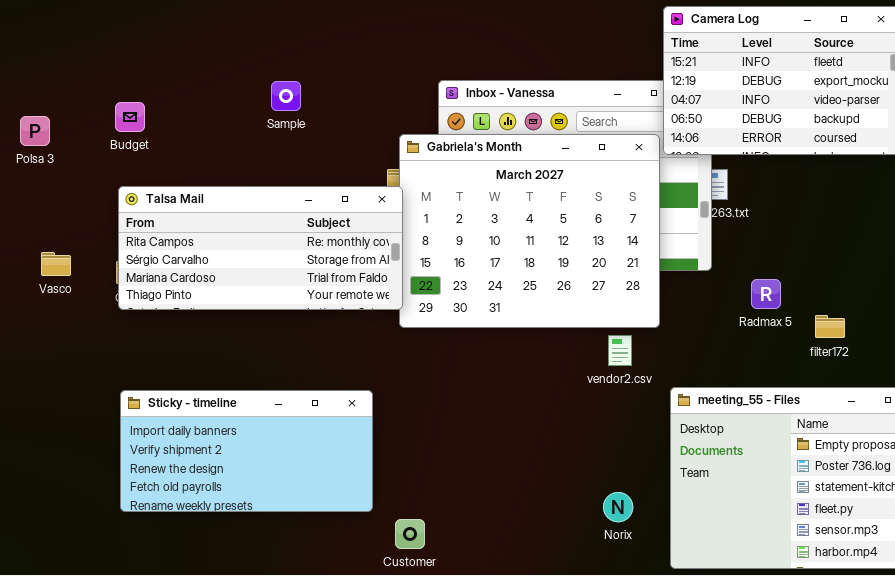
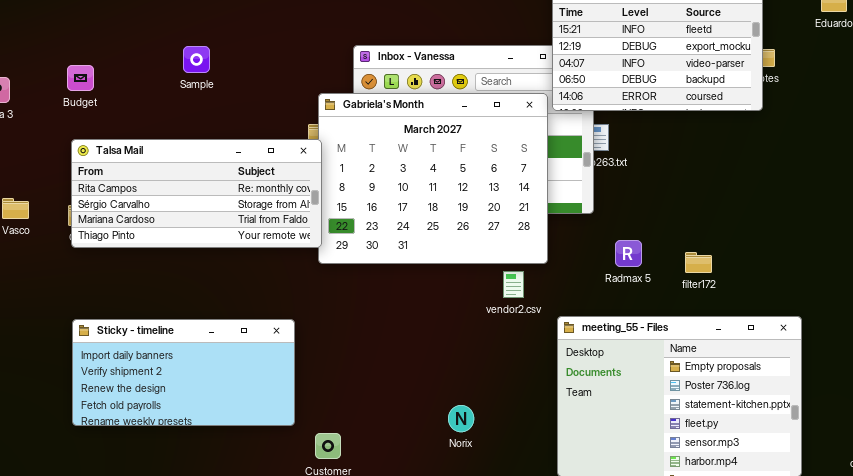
Sample: [271,81,301,111] -> [183,46,210,73], moved
Radmax 5: [751,279,781,309] -> [615,240,642,267], moved
Norix: [603,492,633,522] -> [448,405,474,432], moved

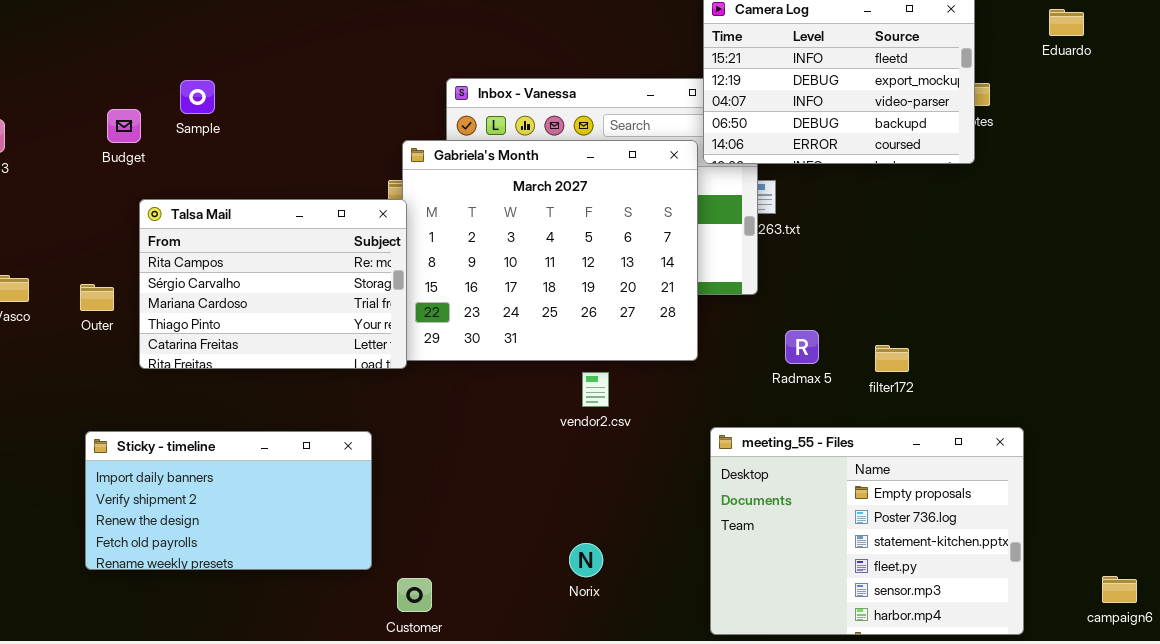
Sample: [183,46,210,73] -> [180,80,215,114], moved
Budget: [67,65,94,91] -> [107,109,141,143], moved
Talsa Mail: [71,139,322,248] -> [139,199,407,369], resized
vendor2.csv: [503,271,524,298] -> [582,372,609,407], moved

